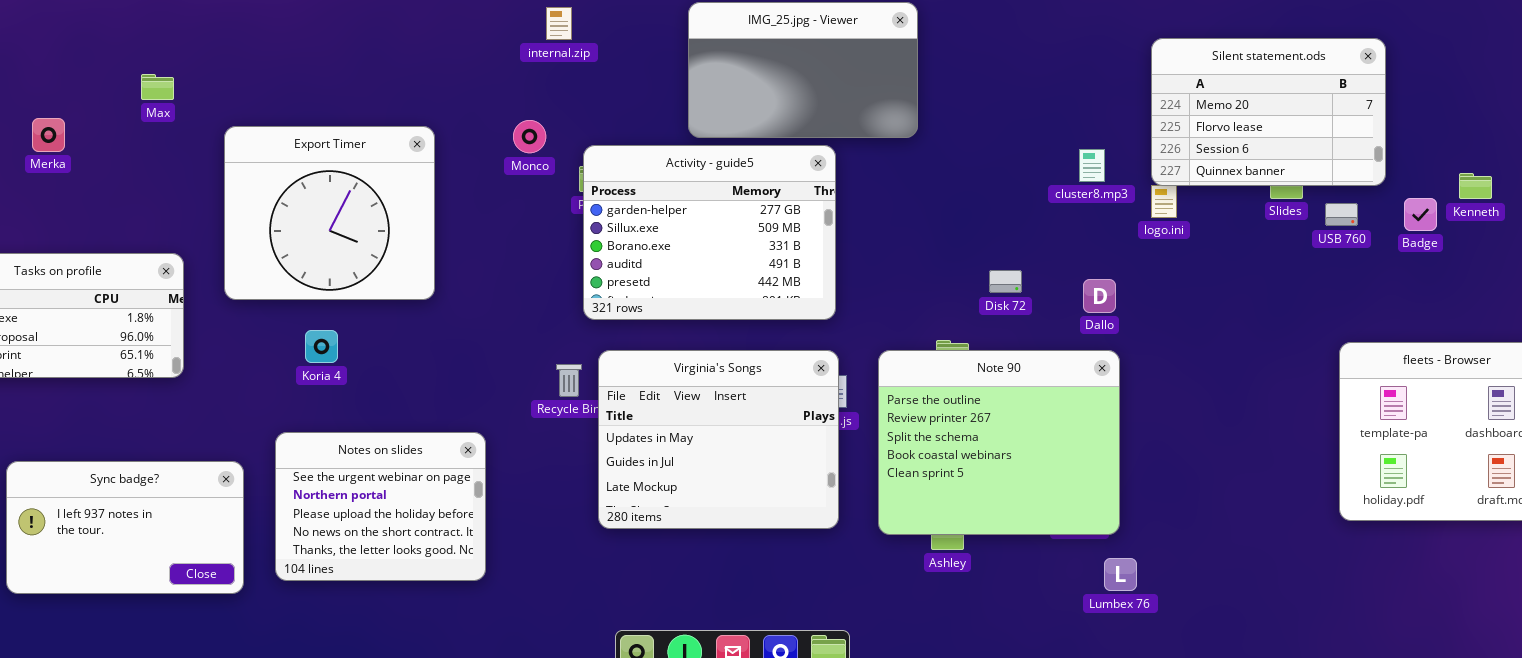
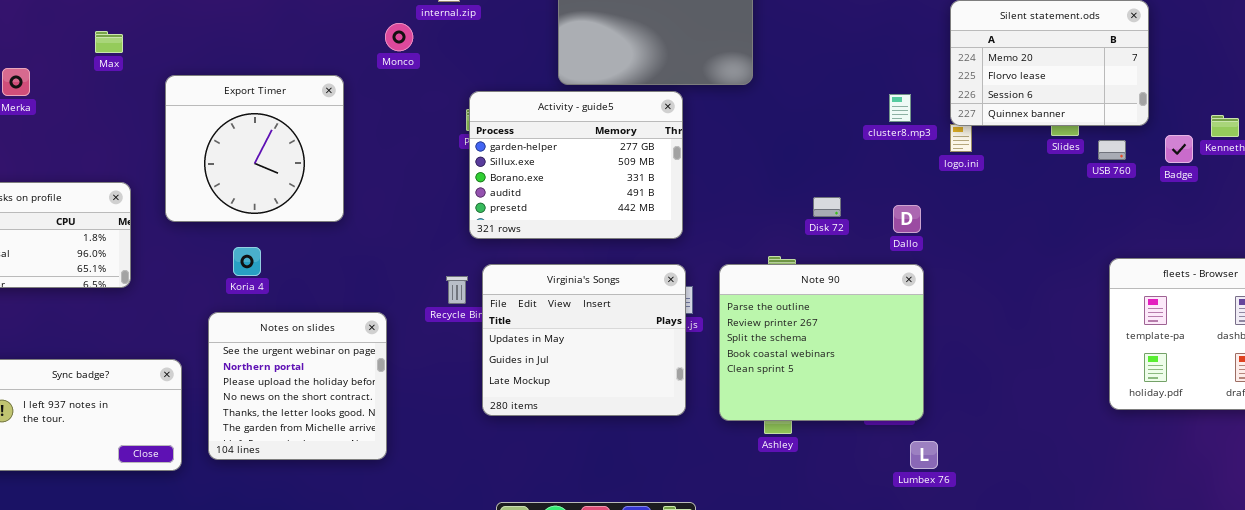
Monco: [513,120,546,153] -> [385,23,413,51], moved
Notes on slides: [275,432,486,581] -> [208,312,387,460], resized

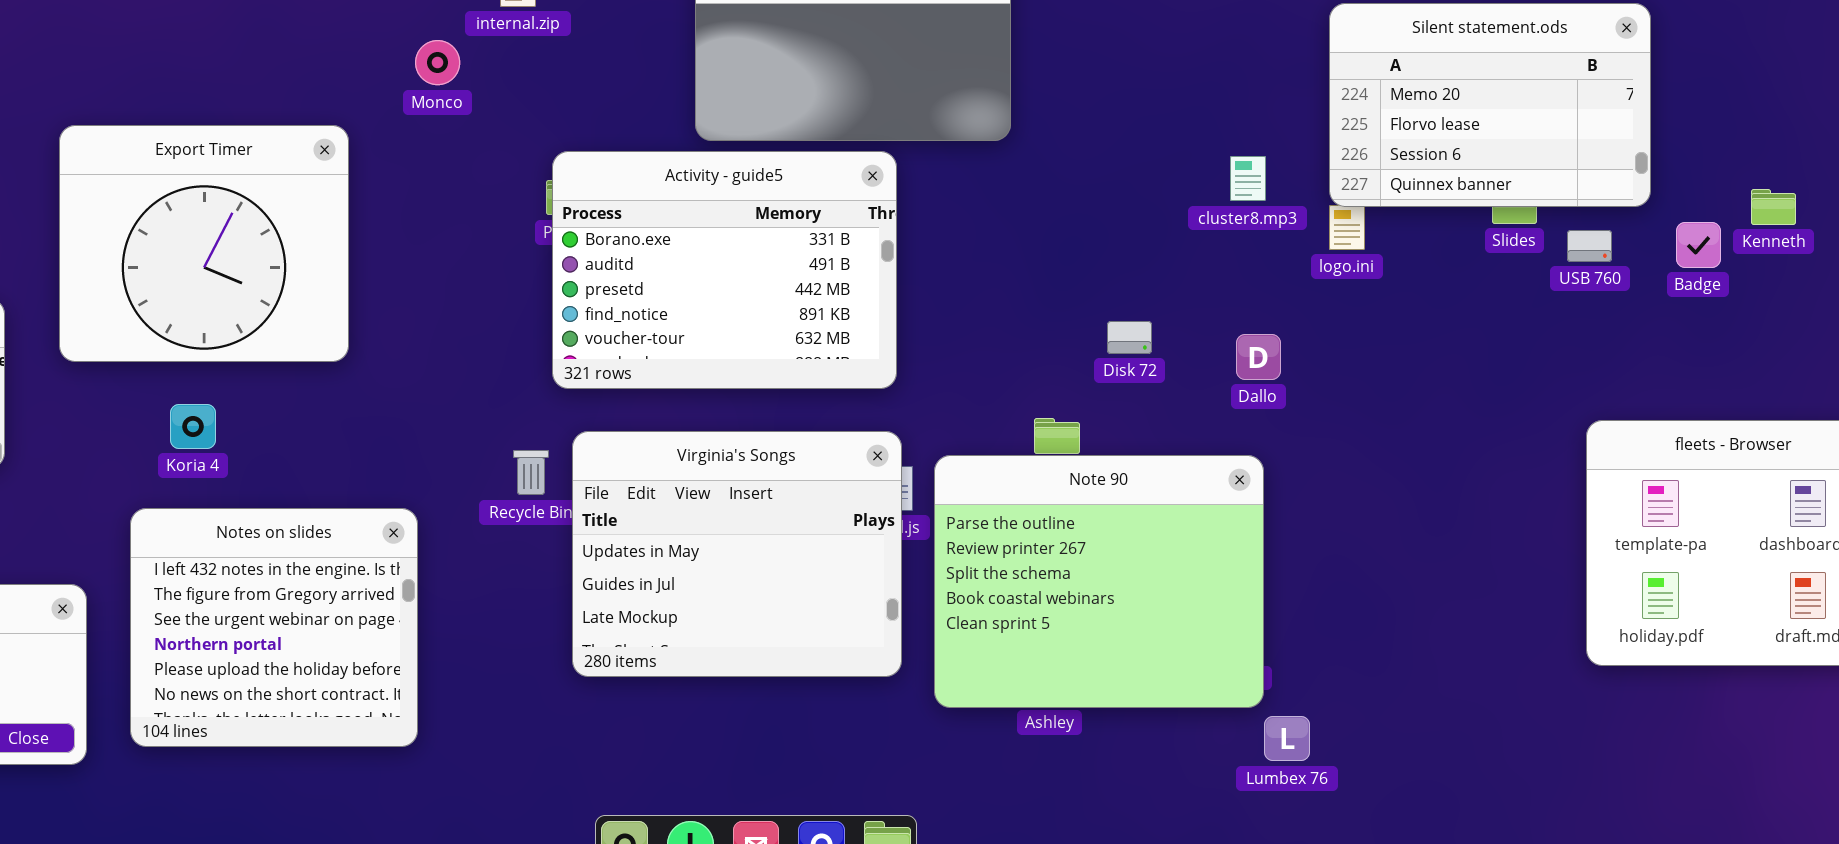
Activity - guide5: [469,91,683,239] -> [552,151,897,389], scrolled down 2 rows
Note 90: [719,264,924,421] -> [934,455,1264,708], moved
Notes on slides: [208,312,387,460] -> [130,508,418,747], scrolled up 2 rows

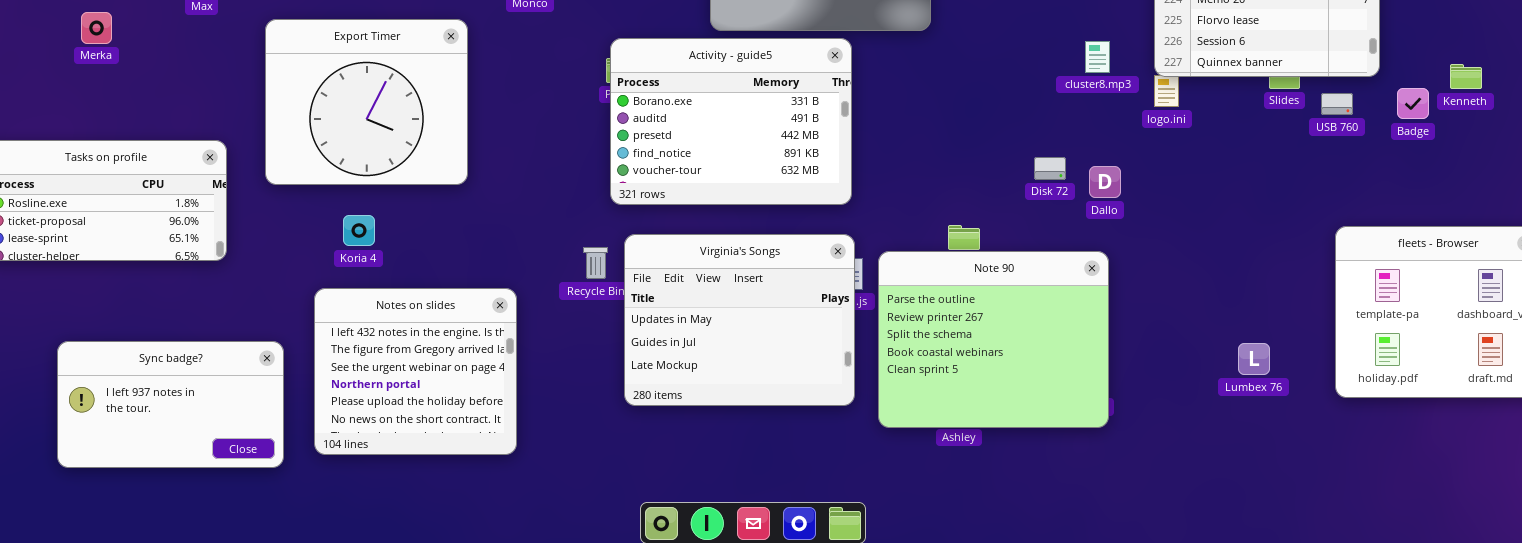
Disk 72: [1107,321,1152,354] -> [1034,157,1066,180], moved
Lumbex 76: [1264,716,1310,761] -> [1238,343,1270,375], moved

